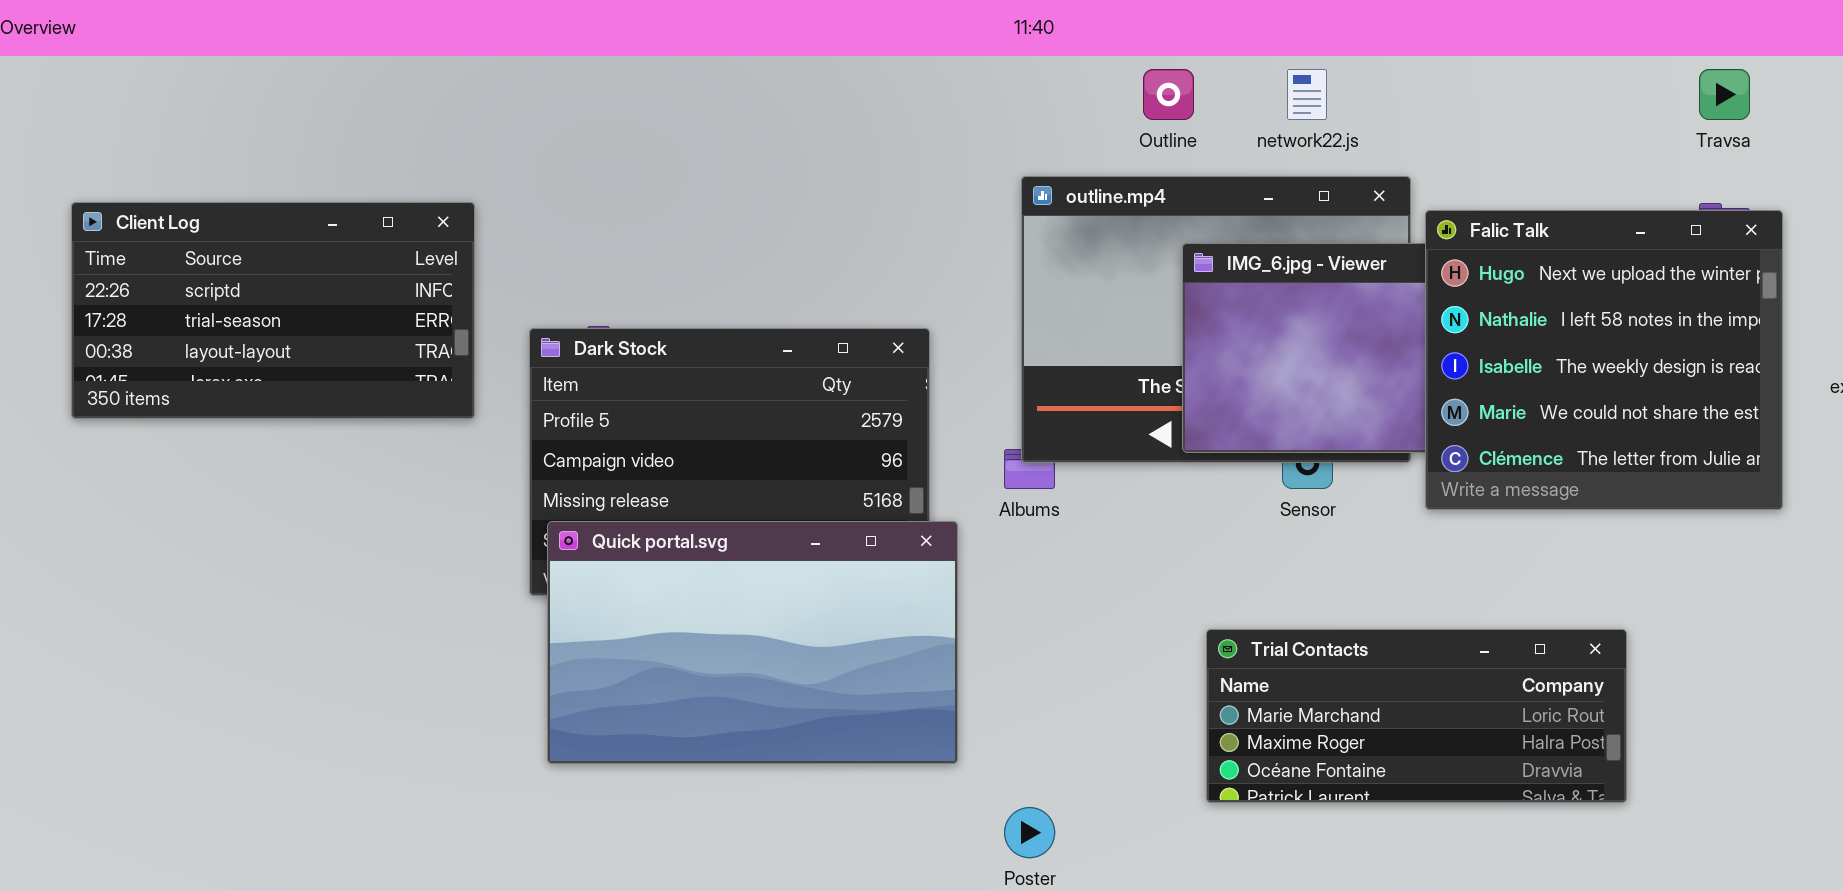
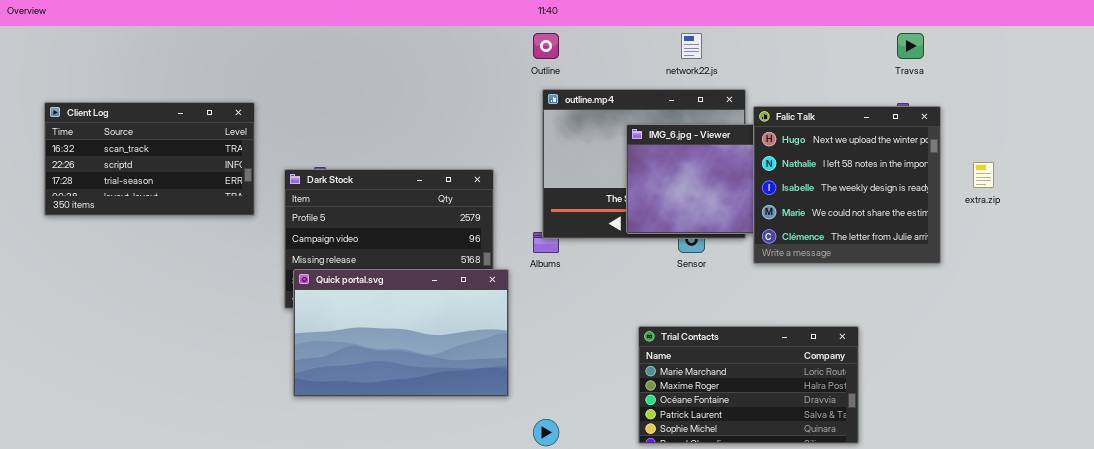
Outline: [1143,69,1194,120] -> [533,33,559,59], moved
Client Log: [71,202,475,419] -> [44,102,255,216], scrolled up 1 row
Trial Contacts: [1206,629,1627,803] -> [638,326,859,444], resized

